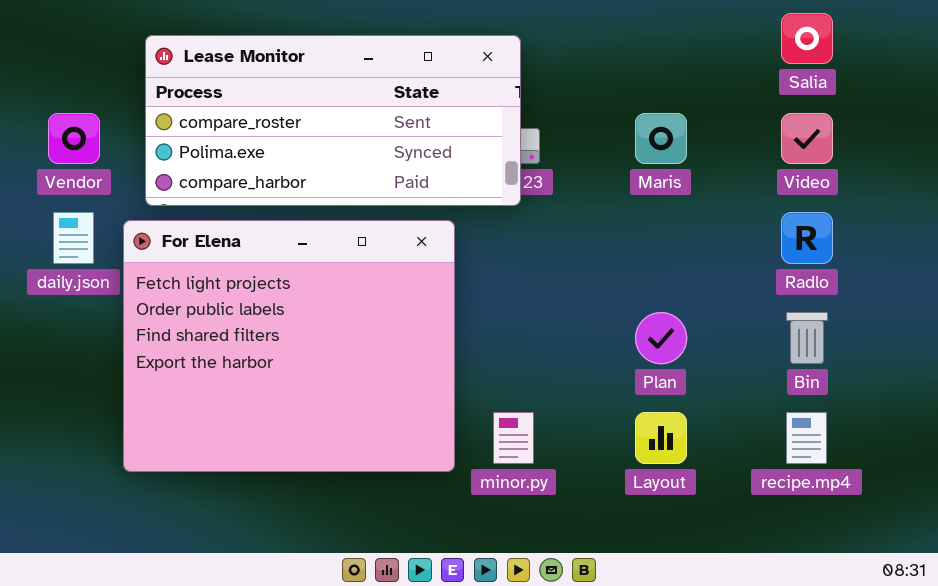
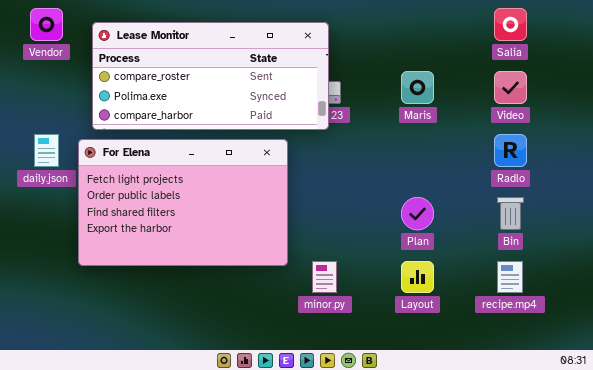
Vendor: [48,113,100,164] -> [30,8,63,41], moved
For Elena: [123,220,455,472] -> [78,139,288,266], resized

